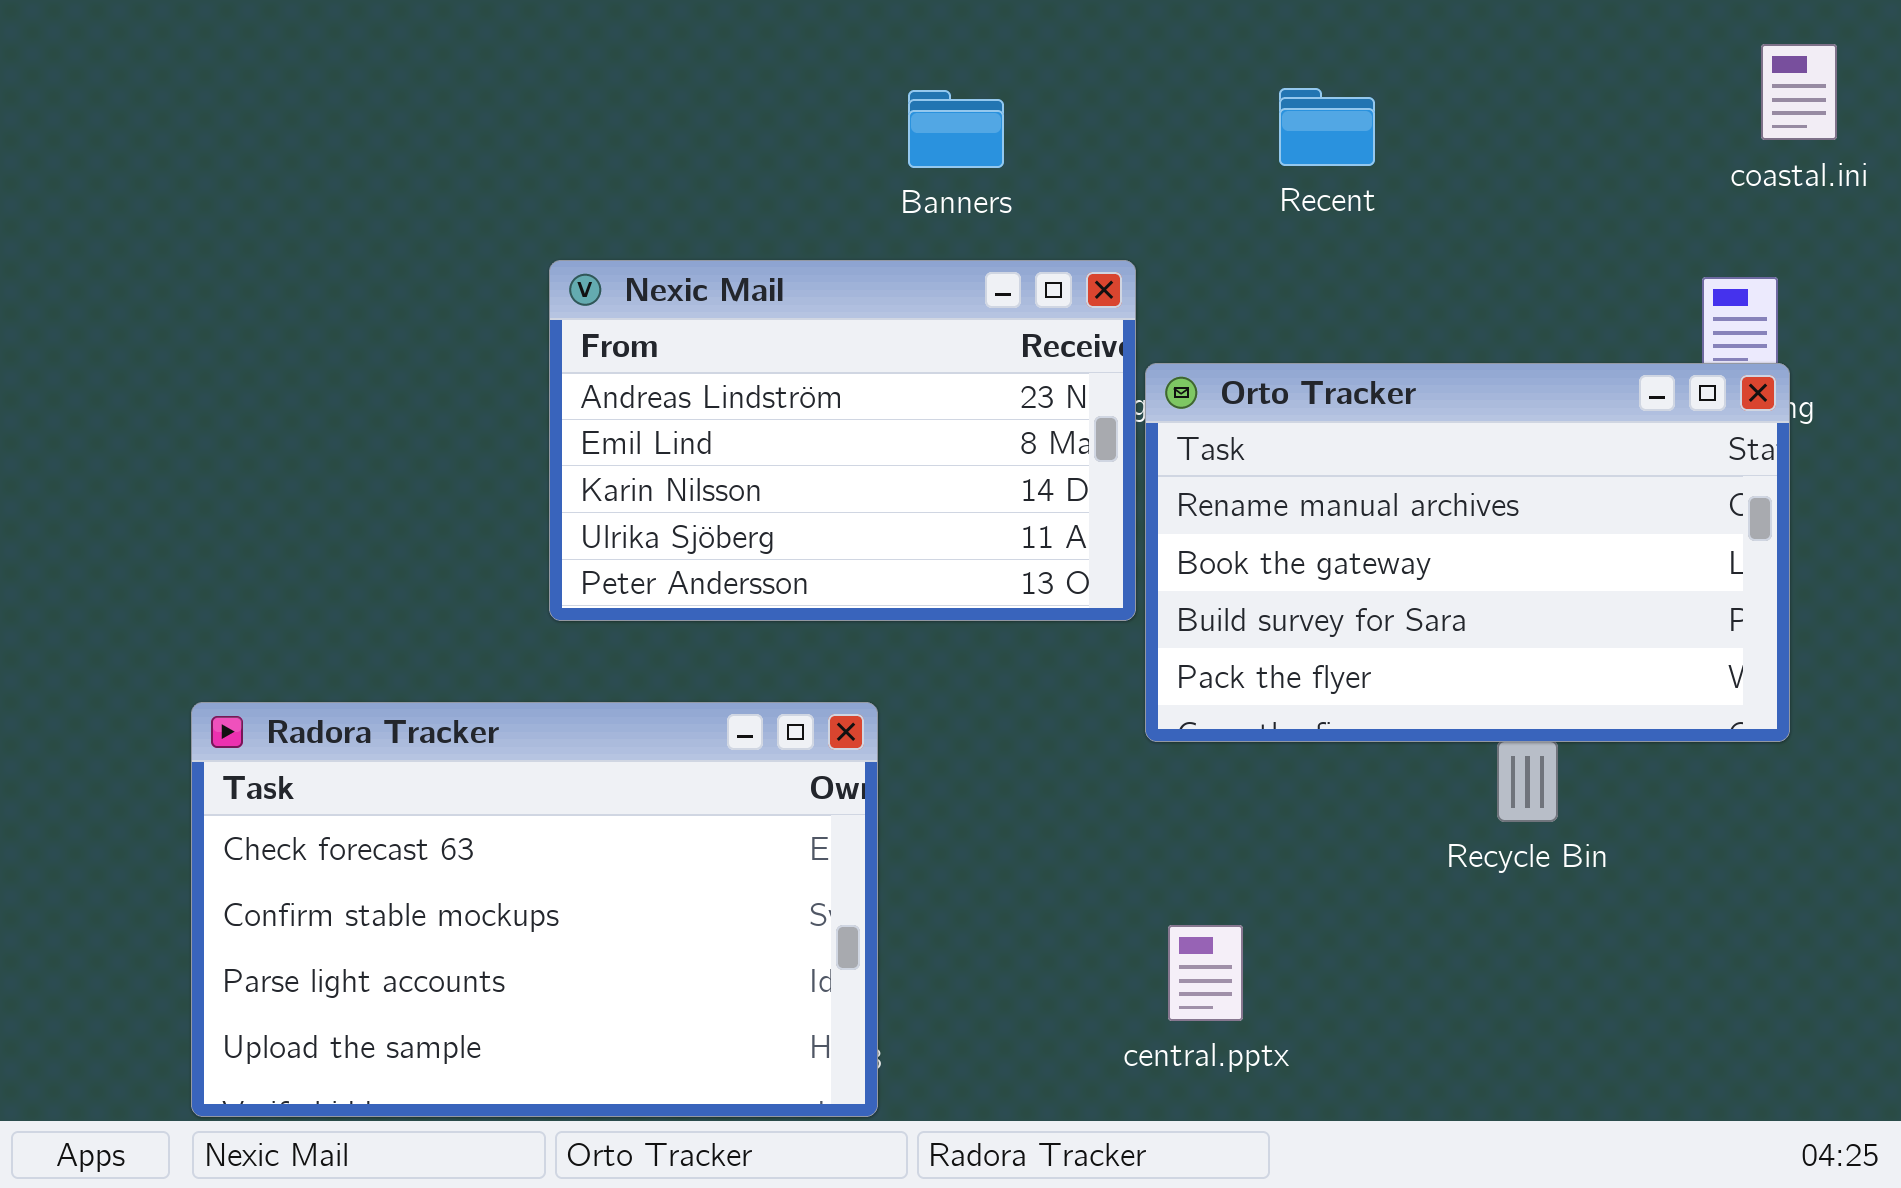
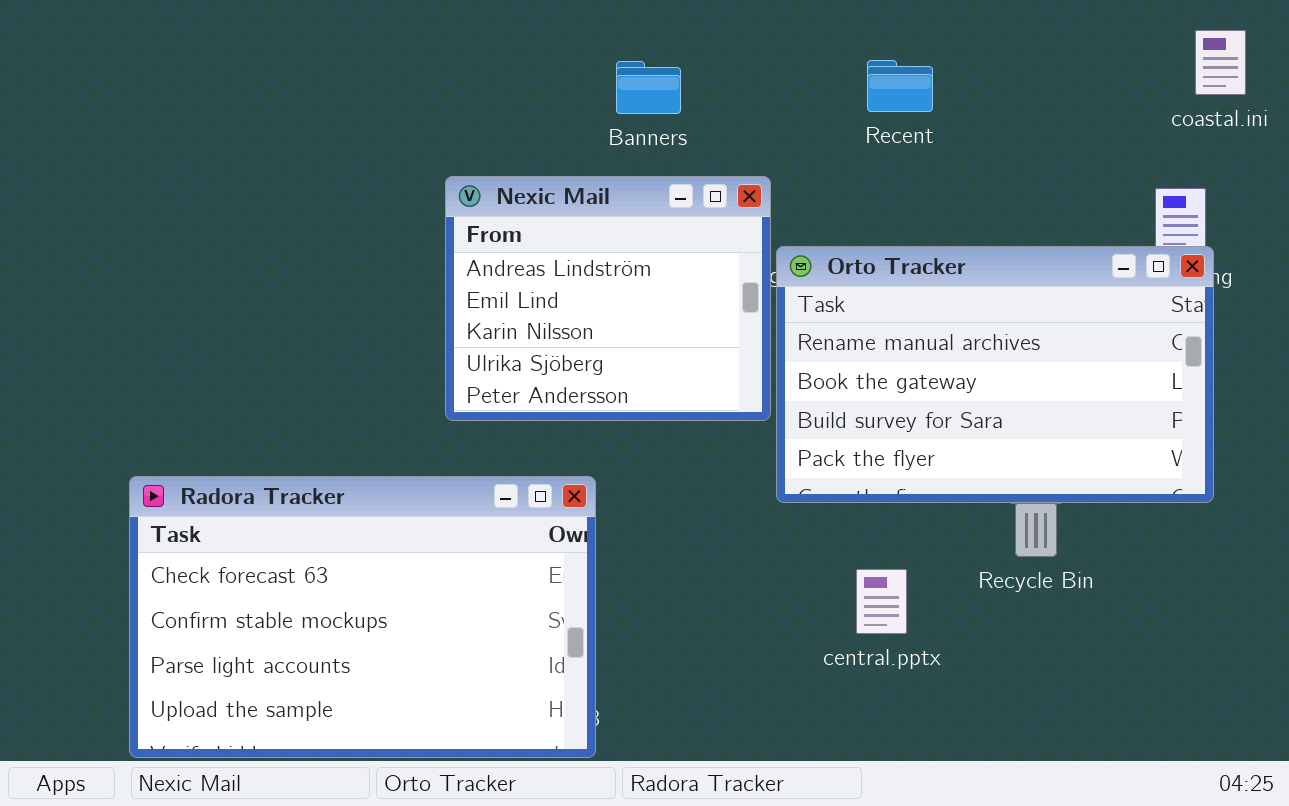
Nexic Mail: [549,260,1136,621] -> [445,176,771,421], resized
central.pptx: [1168,925,1243,1021] -> [856,569,907,634], moved

